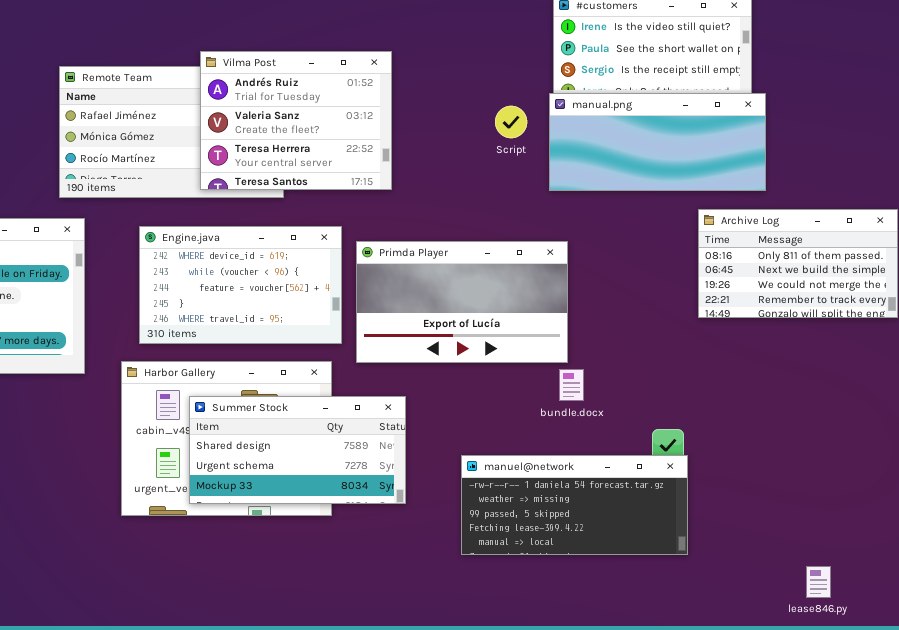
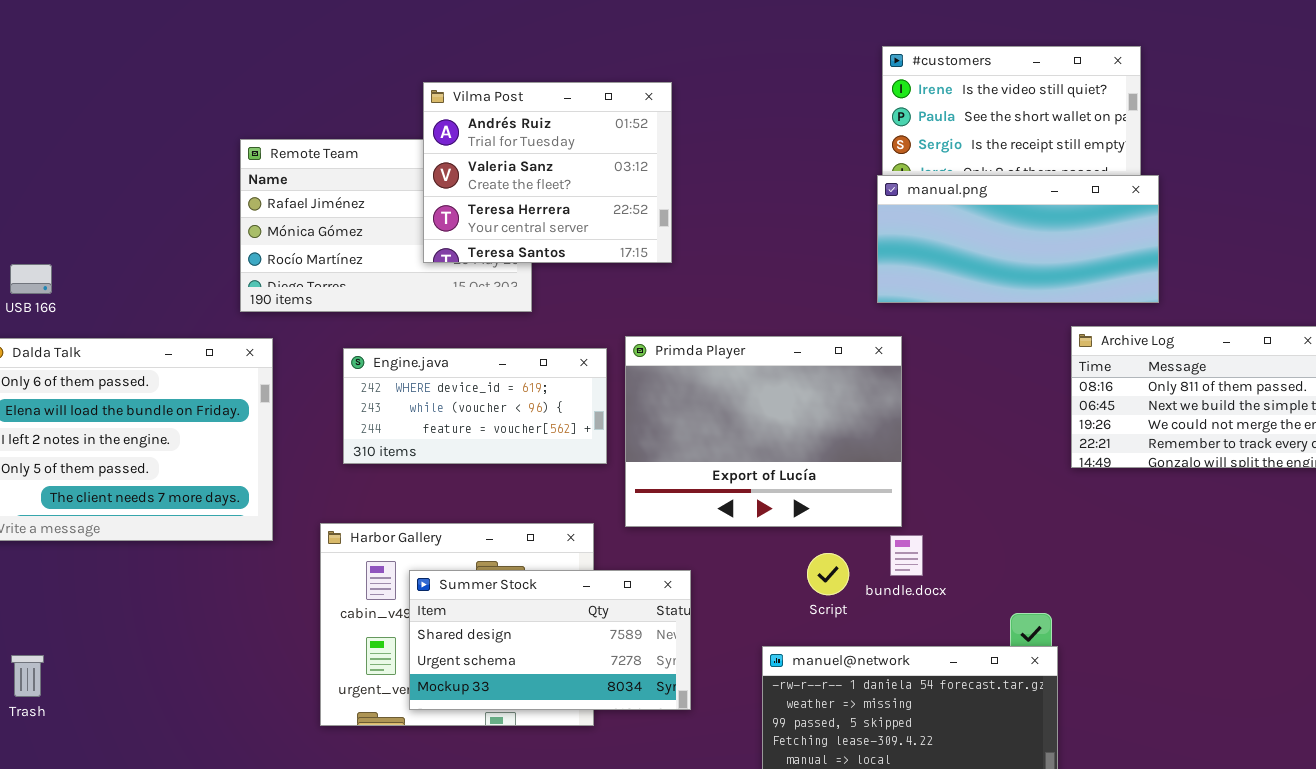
Vilma Post: [200,51,392,190] -> [423,82,672,263], moved
Script: [495,106,527,138] -> [807,553,849,595], moved
Engine.java: [139,226,342,344] -> [343,348,607,464], resized
Primda Player: [356,241,568,363] -> [625,336,902,527], resized

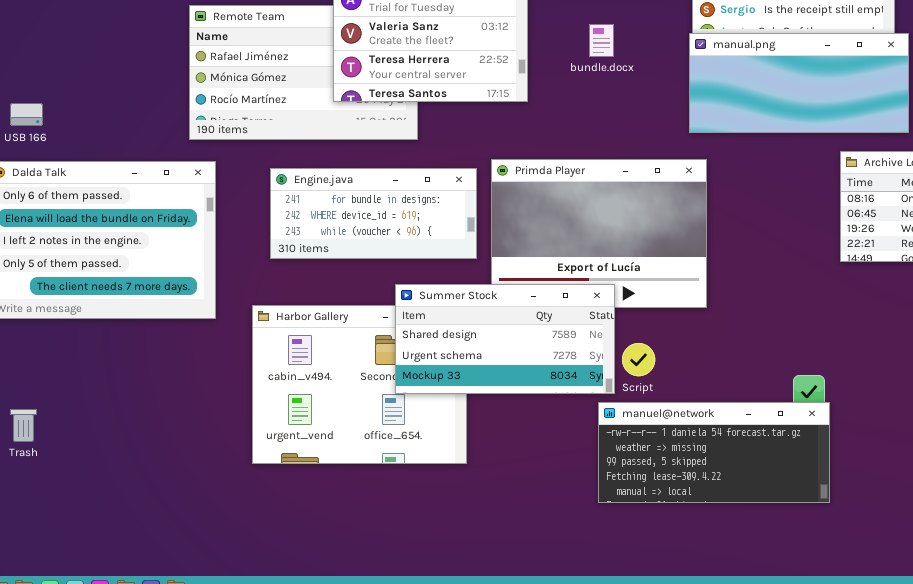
Engine.java: [343,348,607,464] -> [270,168,477,259], scrolled up 1 row
bundle.docx: [890,535,923,576] -> [589,24,614,57], moved
Script: [807,553,849,595] -> [622,343,655,376], moved
Summer Stock: [409,570,691,710] -> [395,284,615,394], moved

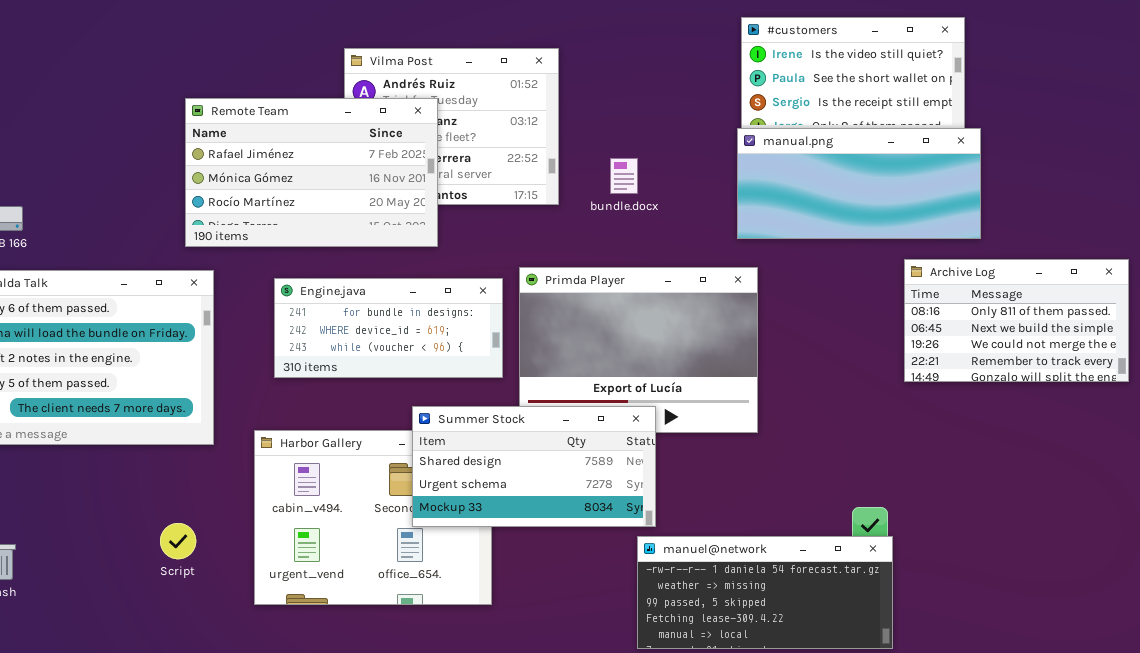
Remote Team: [189,5,418,140] -> [185,98,438,247], raised
bundle.docx: [589,24,614,57] -> [610,158,638,194], moved
Script: [622,343,655,376] -> [160,523,196,559], moved

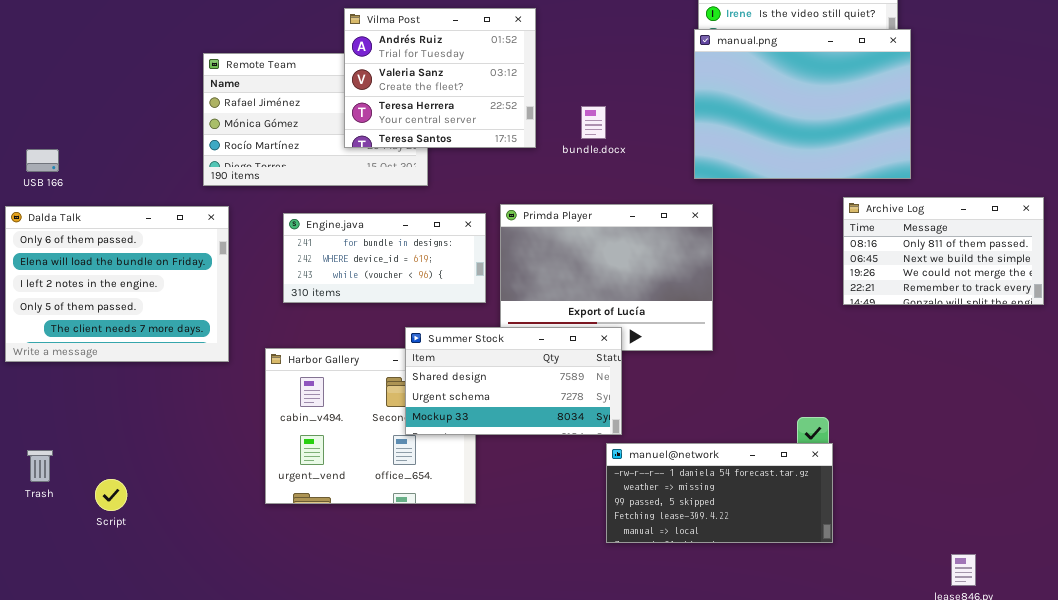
Vilma Post: [344,48,559,205] -> [344,8,536,148], raised
manual.png: [737,128,981,239] -> [694,29,911,179], resized
Script: [160,523,196,559] -> [95,479,127,511], moved

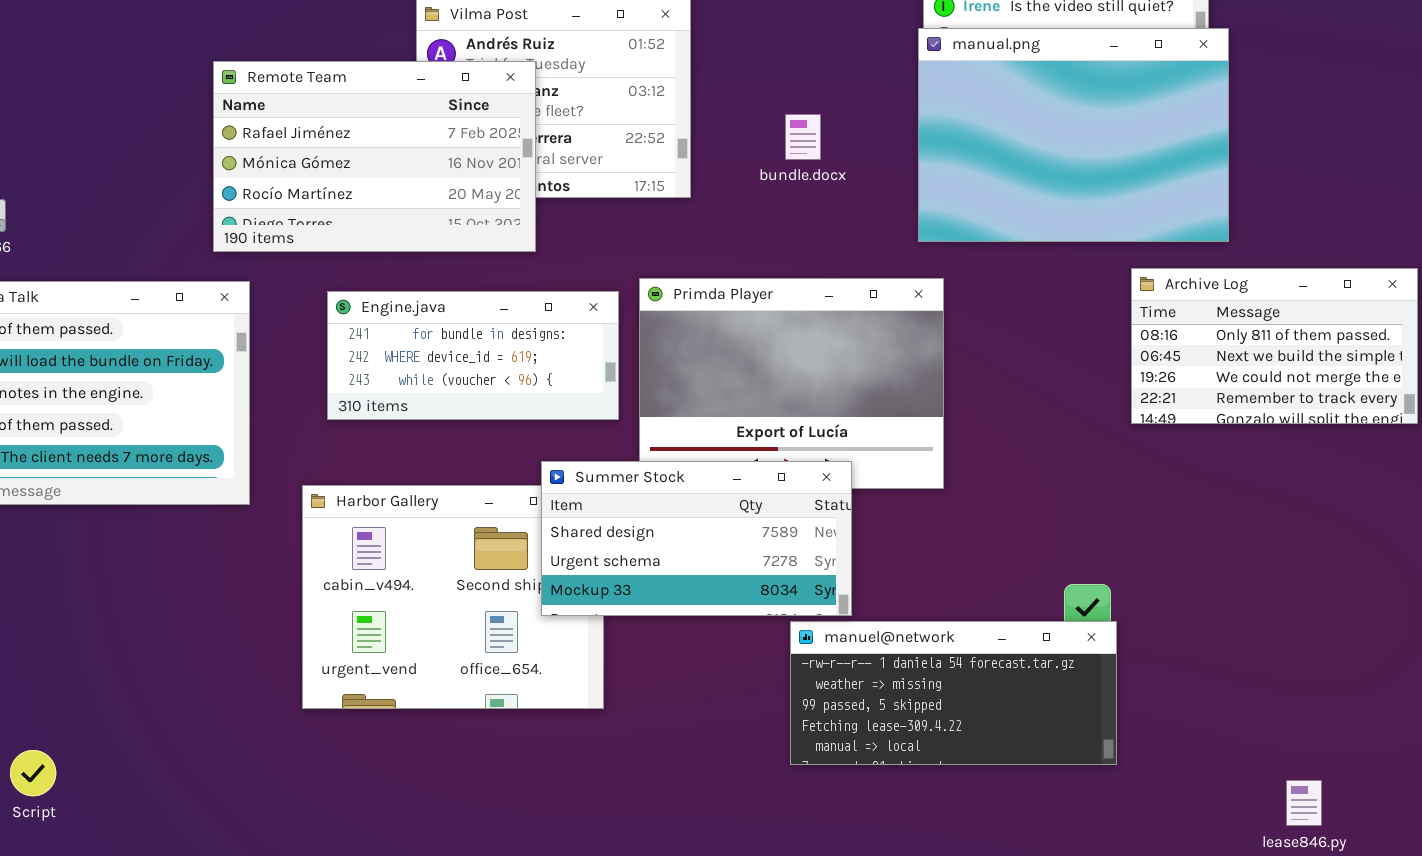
Remote Team: [203,53,428,186] -> [213,61,536,252], raised
bundle.docx: [581,106,606,139] -> [785,114,821,160], moved
Summer Stock: [405,327,622,435] -> [541,461,852,616], moved
Script: [95,479,127,511] -> [10,750,56,796], moved

